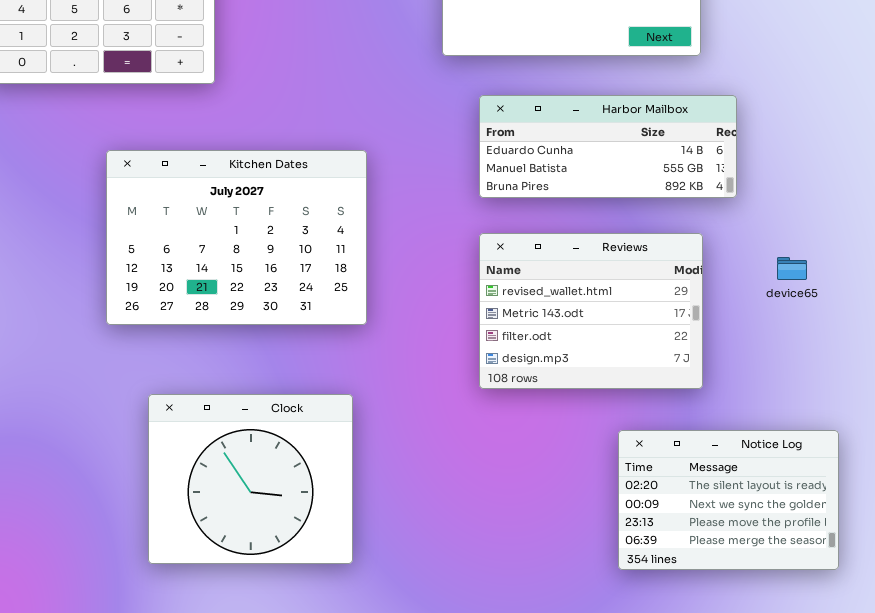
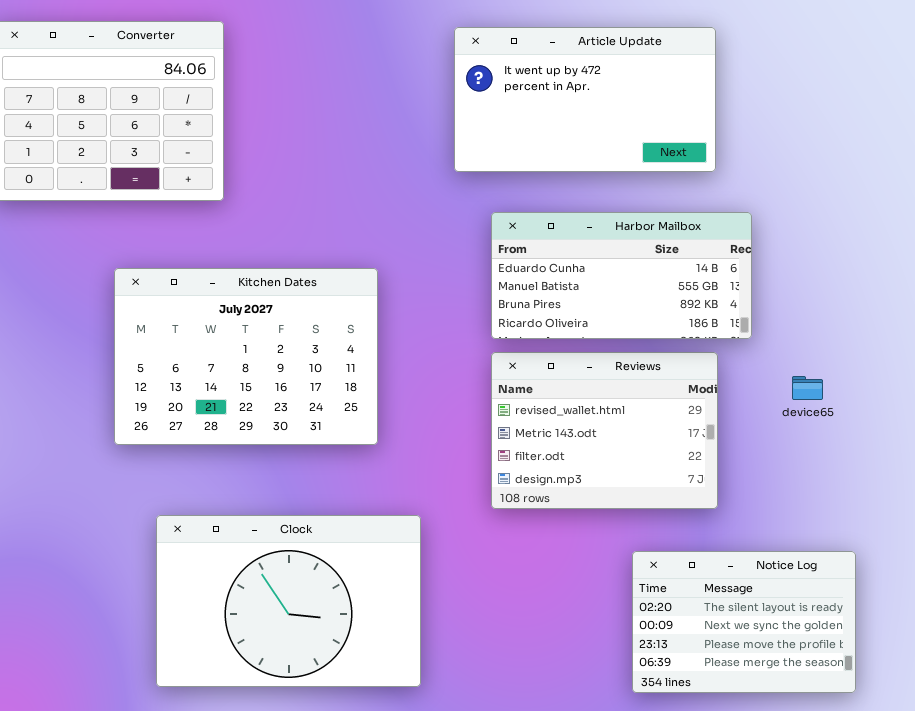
Harbor Mailbox: [479,95,737,198] -> [491,212,752,339], resized
Clock: [148,394,353,564] -> [156,515,421,687], resized

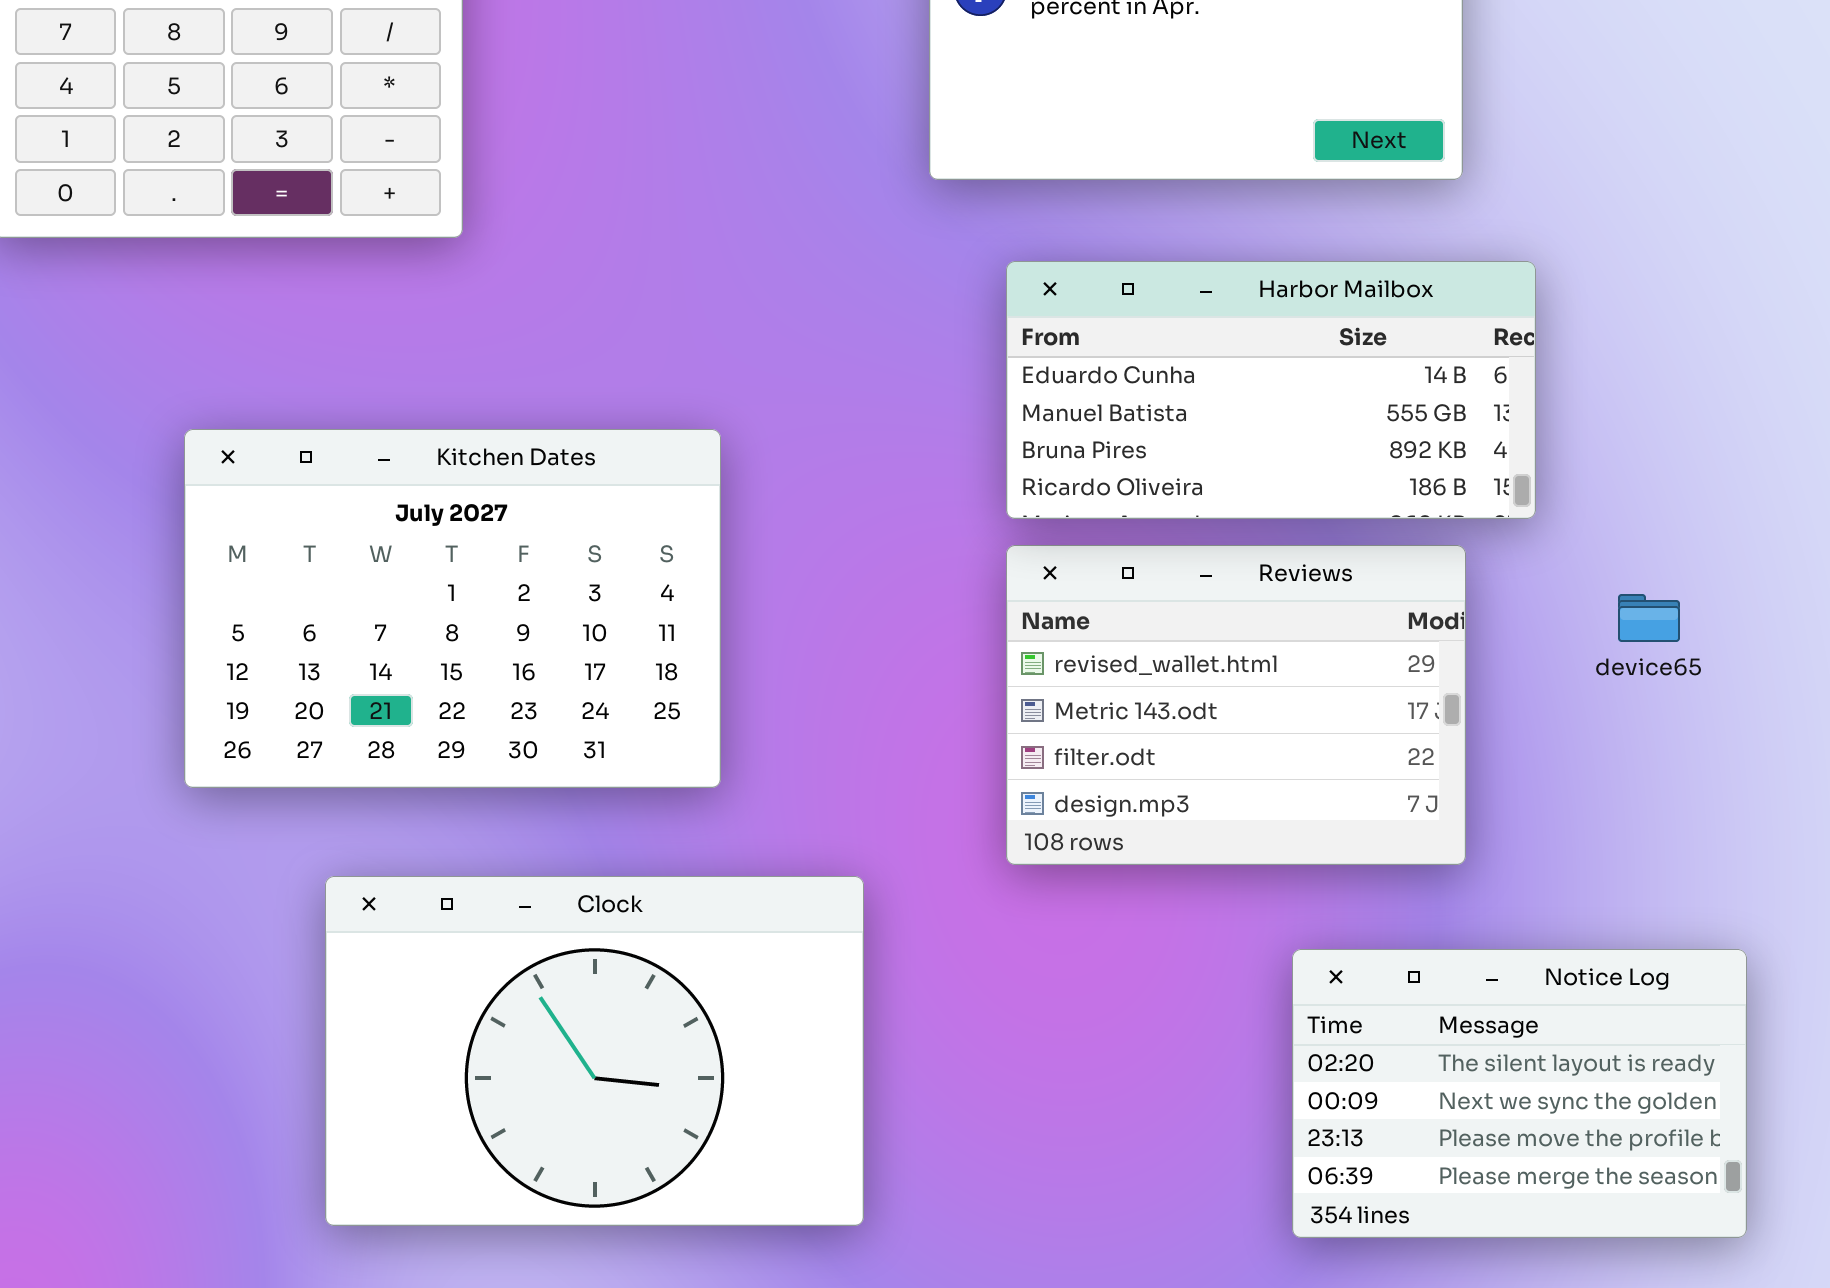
Kitchen Dates: [114,268,378,445] -> [184,429,721,788], moved

